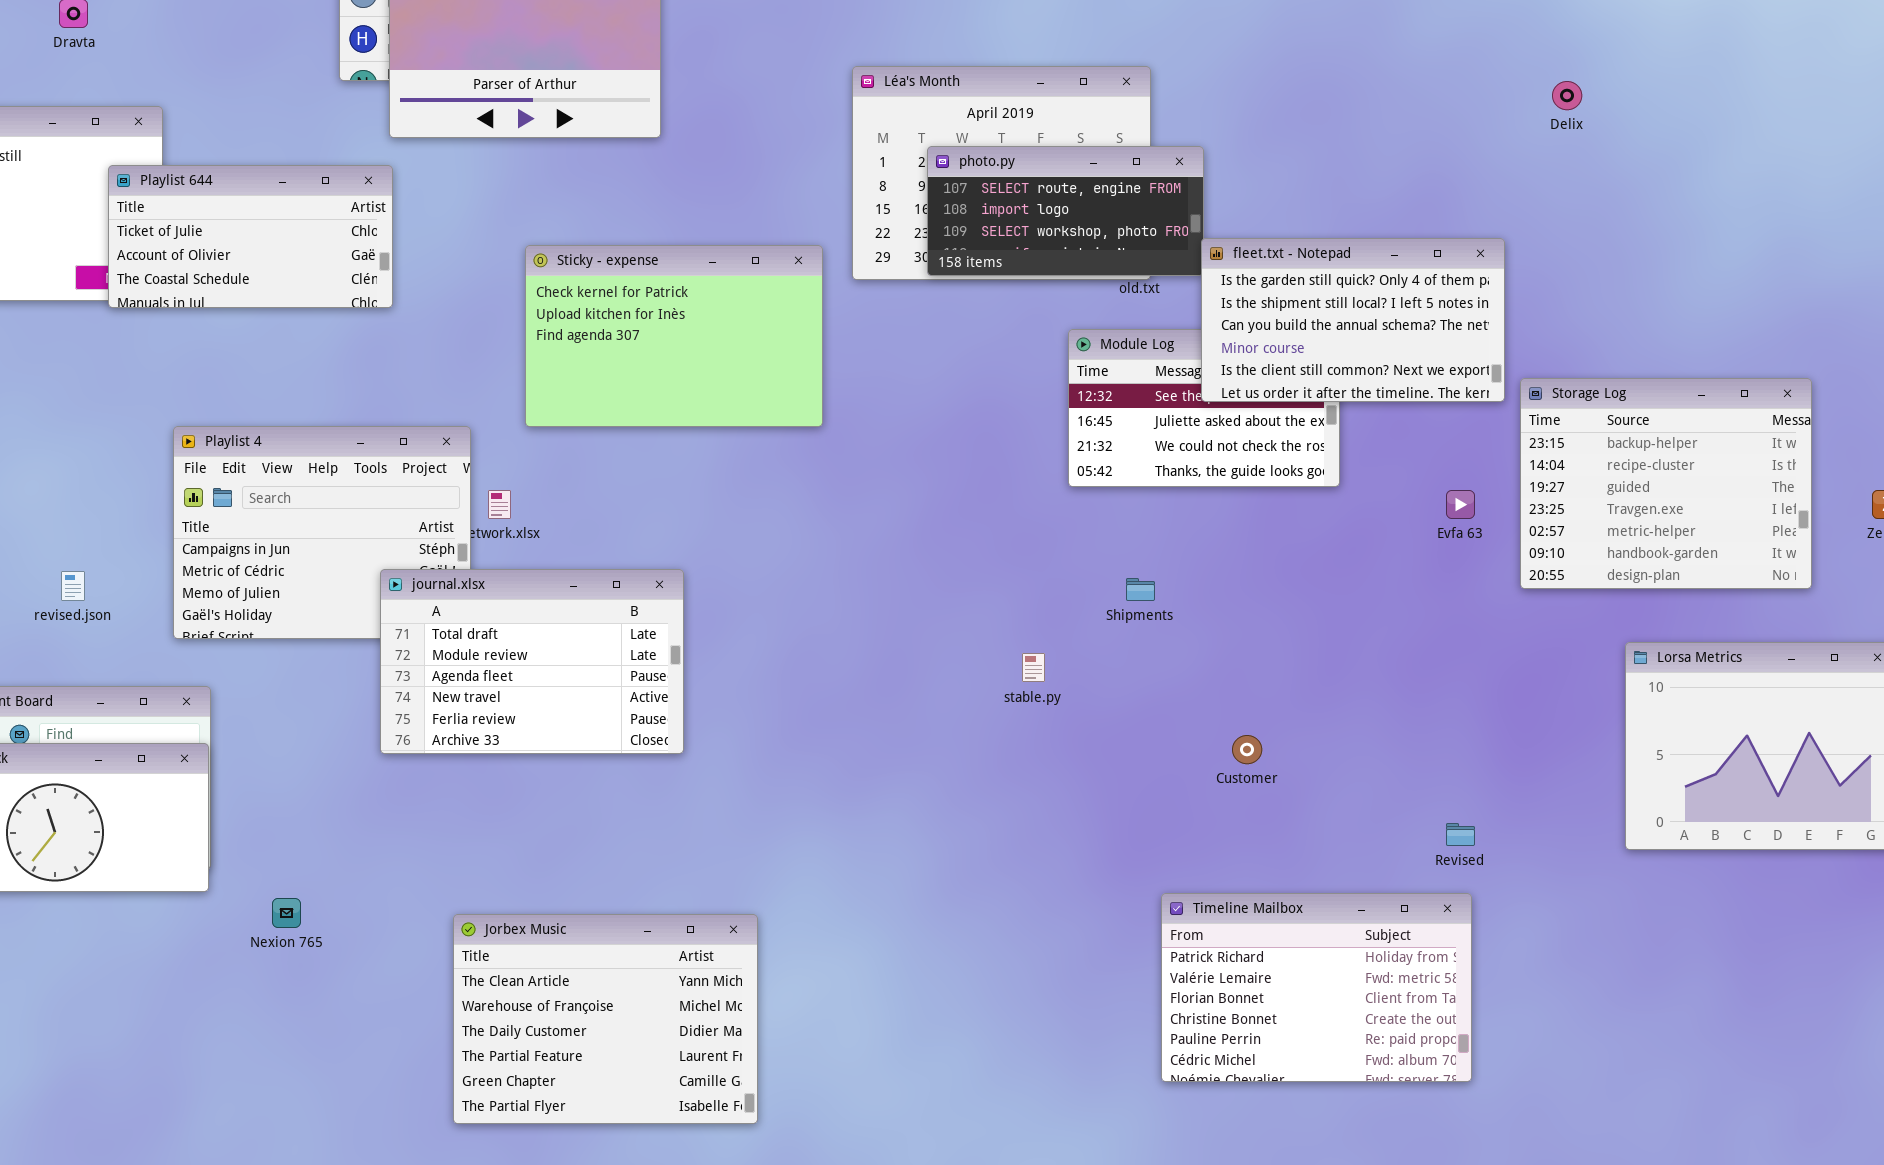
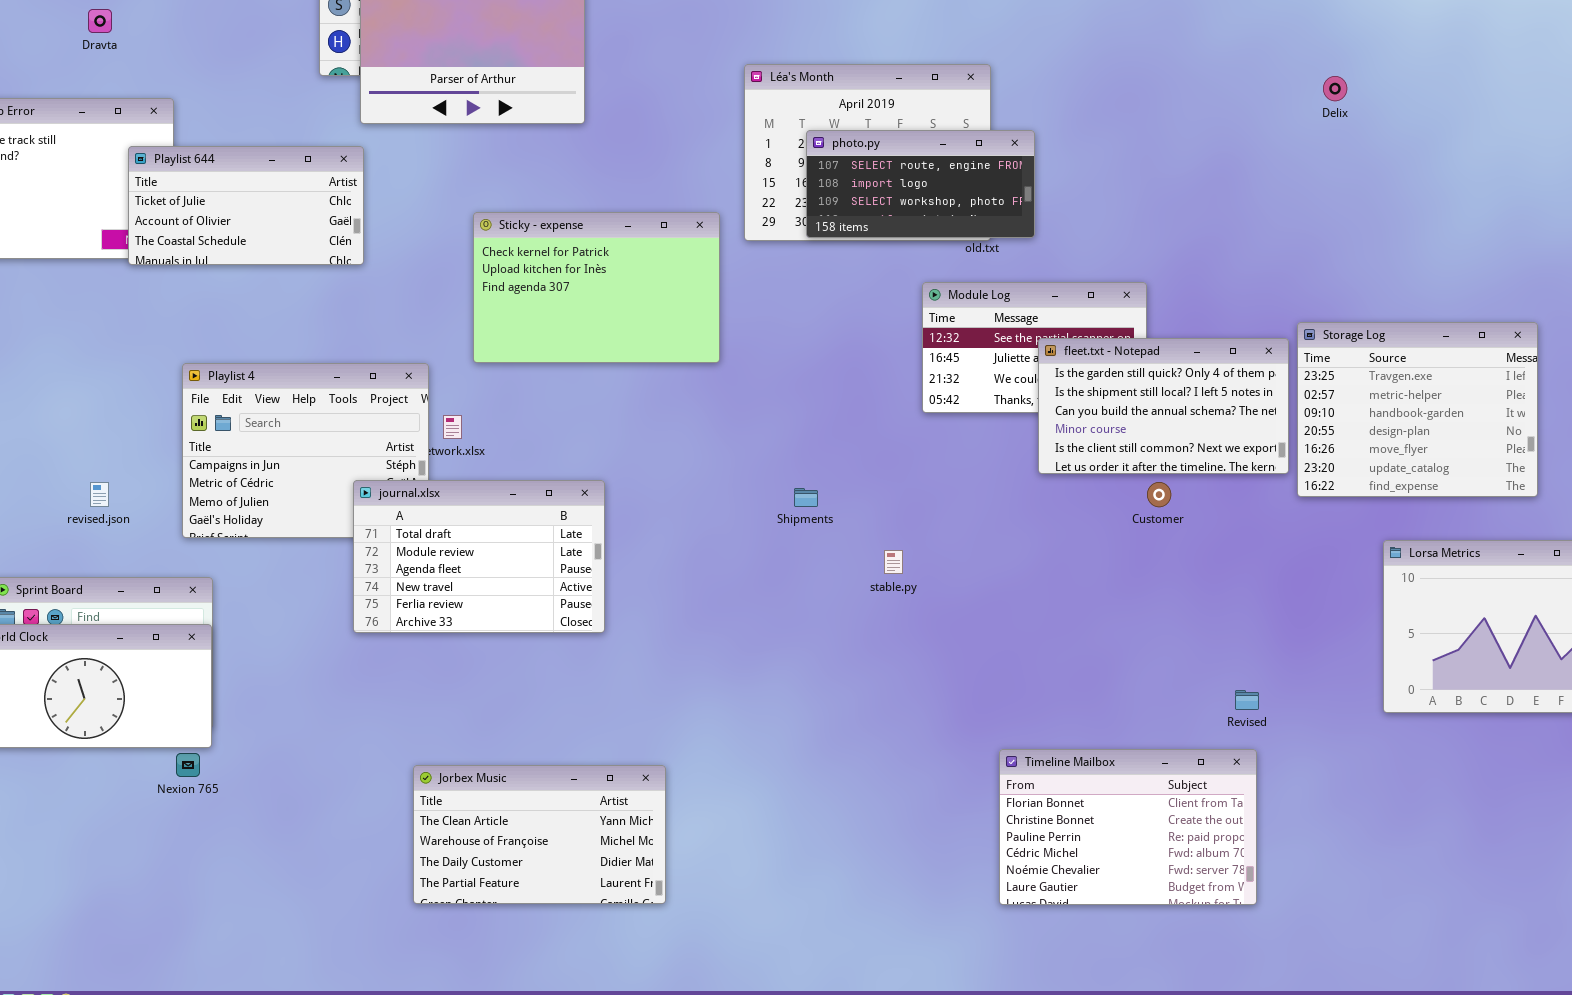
fleet.txt - Notepad: [1201,238,1505,402] -> [1038,338,1289,474], moved
Storage Log: [1520,378,1812,589] -> [1297,322,1538,497], scrolled down 3 rows
Shipments: [1126,578,1155,601] -> [794,488,818,507], moved
Customer: [1232,735,1262,764] -> [1147,482,1171,507], moved
Timeline Mailbox: [1161,893,1472,1082] -> [999,749,1257,905], scrolled down 2 rows
Nexion 765: [272,898,301,928] -> [176,753,200,777], moved
Jorbex Music: [453,914,758,1124] -> [413,765,666,904], resized

